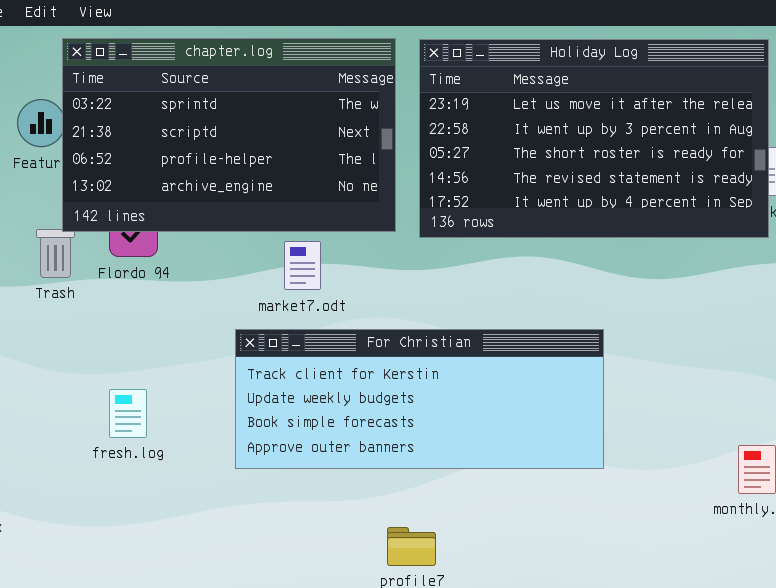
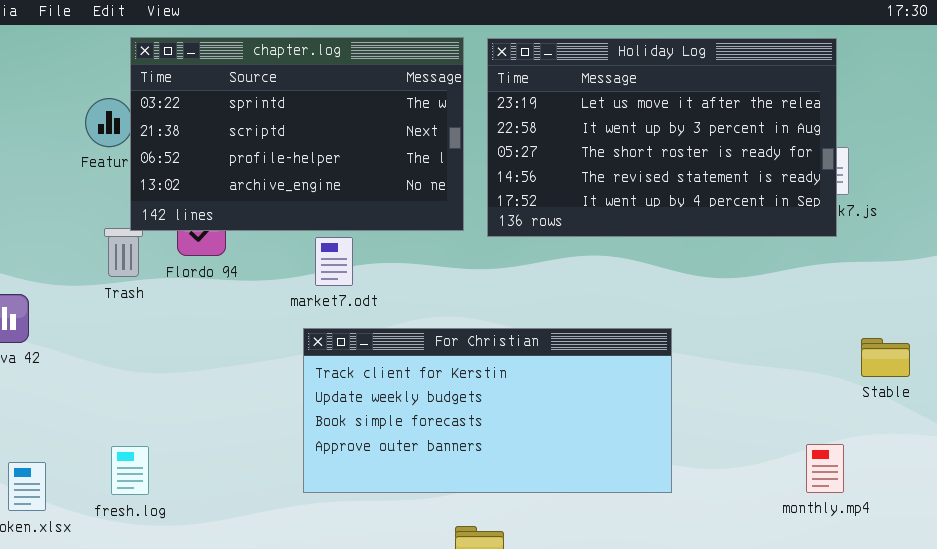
market7.odt: [284,241,321,290] -> [315,237,353,286], moved
For Christian: [235,329,604,469] -> [303,328,672,493], resized
fresh.log: [109,389,147,438] -> [111,446,149,495], moved

